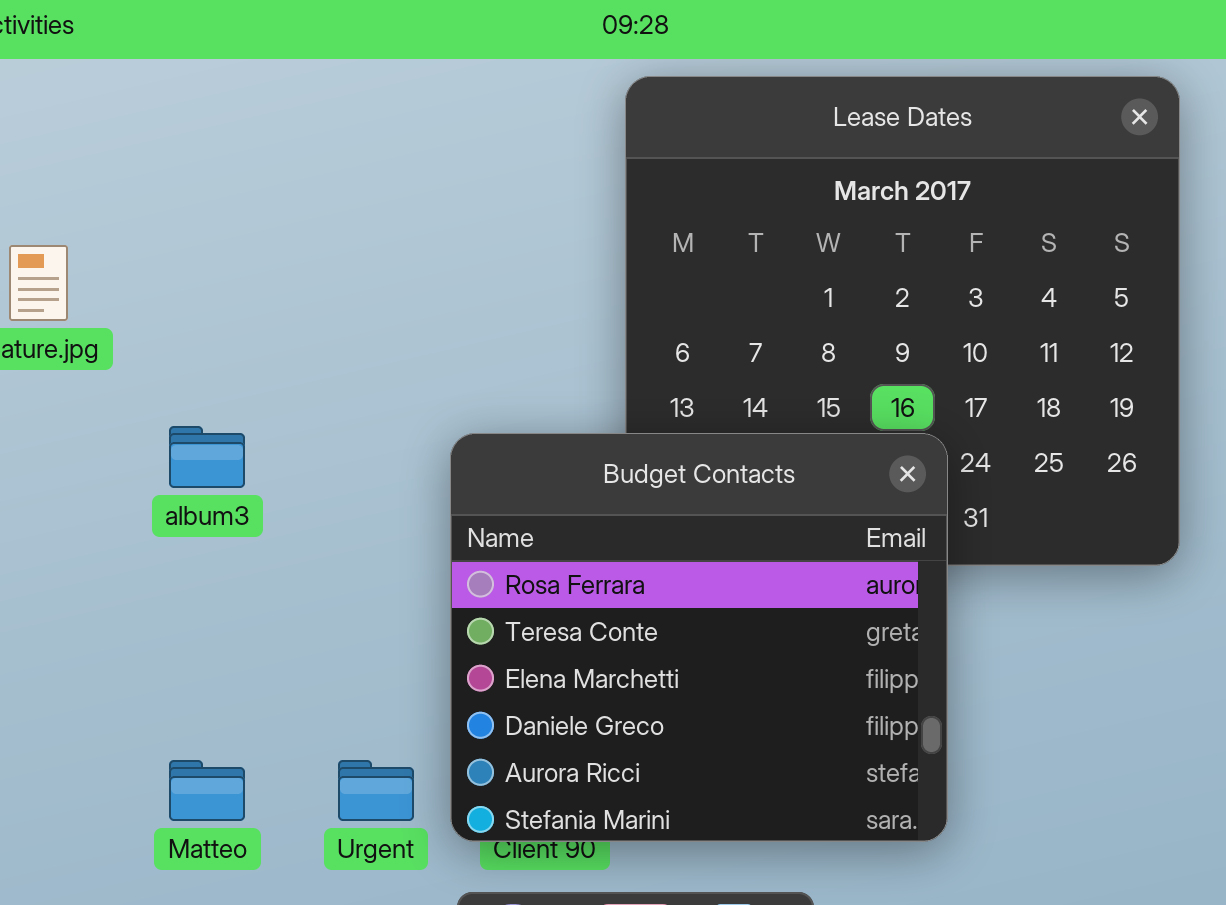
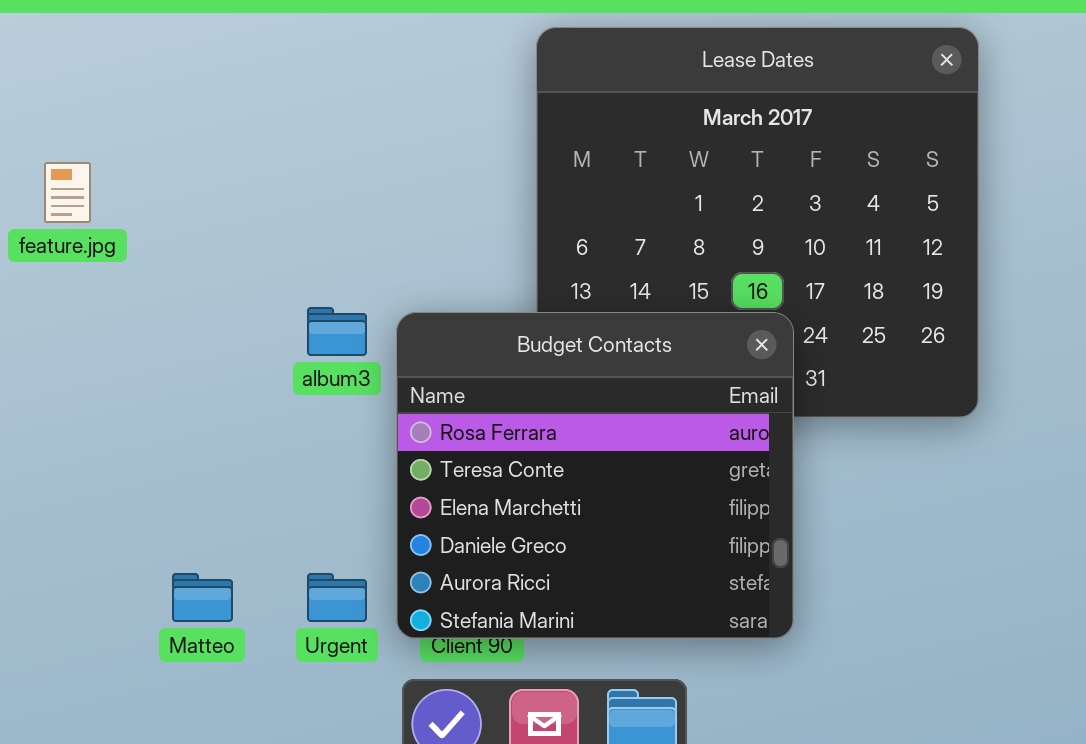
album3: [169,426,245,488] -> [307,307,367,356], moved

